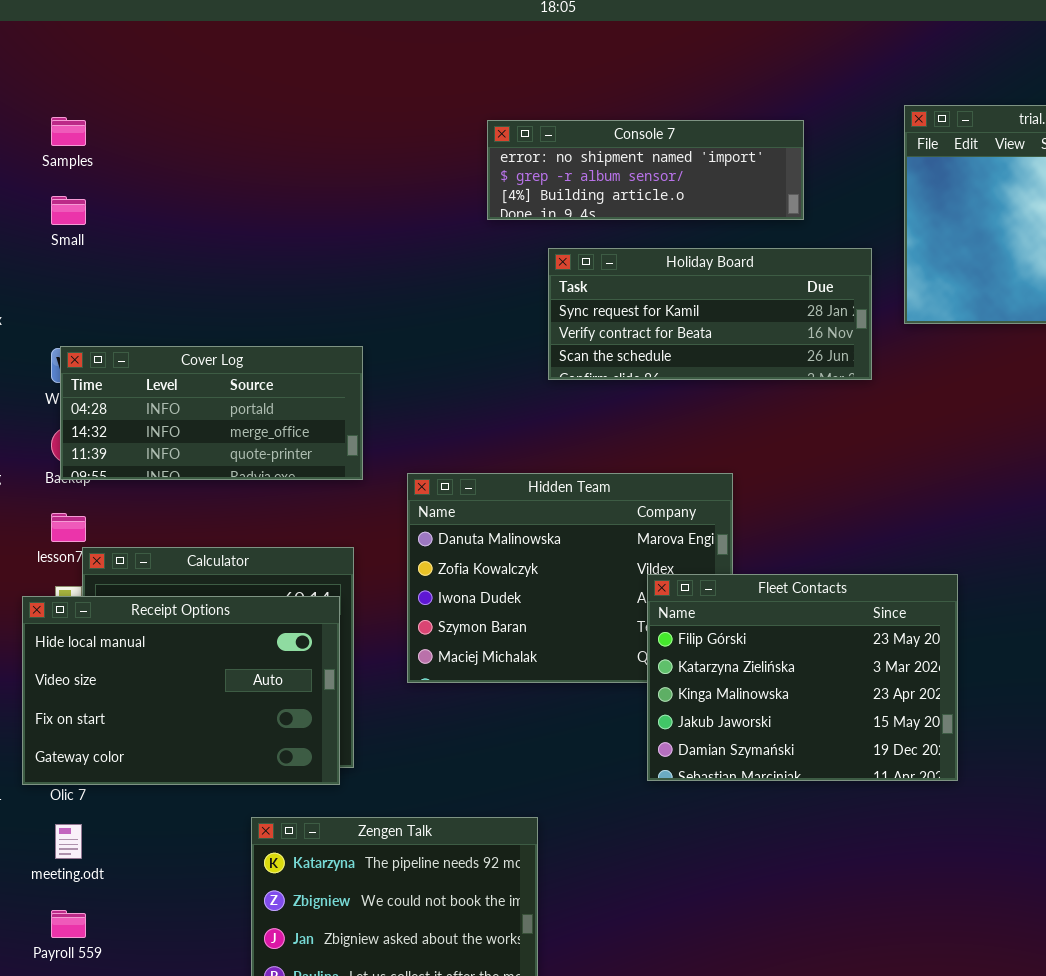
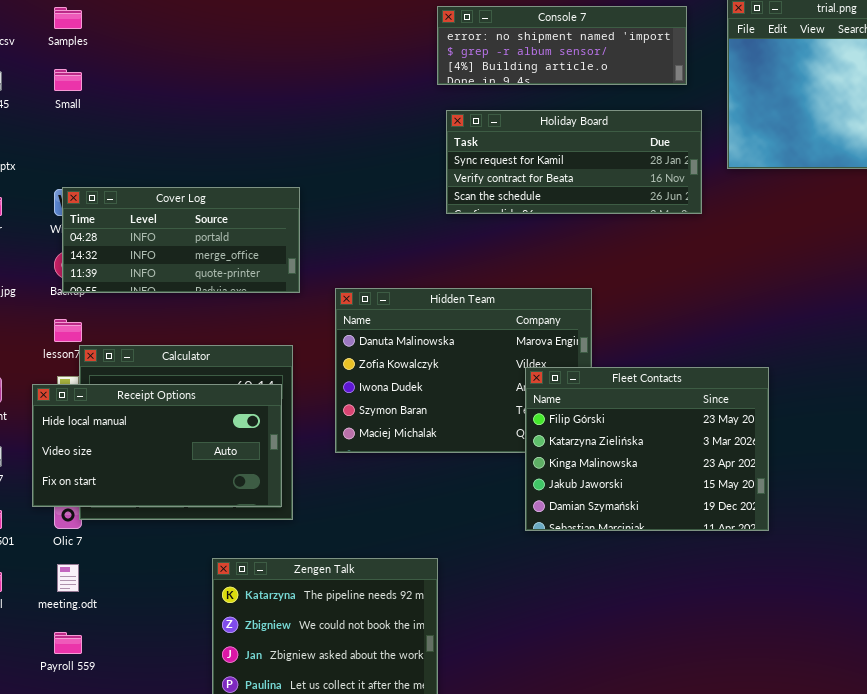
Console 7: [487,120,804,220] -> [437,6,687,85], moved
Receipt Options: [22,596,340,785] -> [32,384,282,507], resized

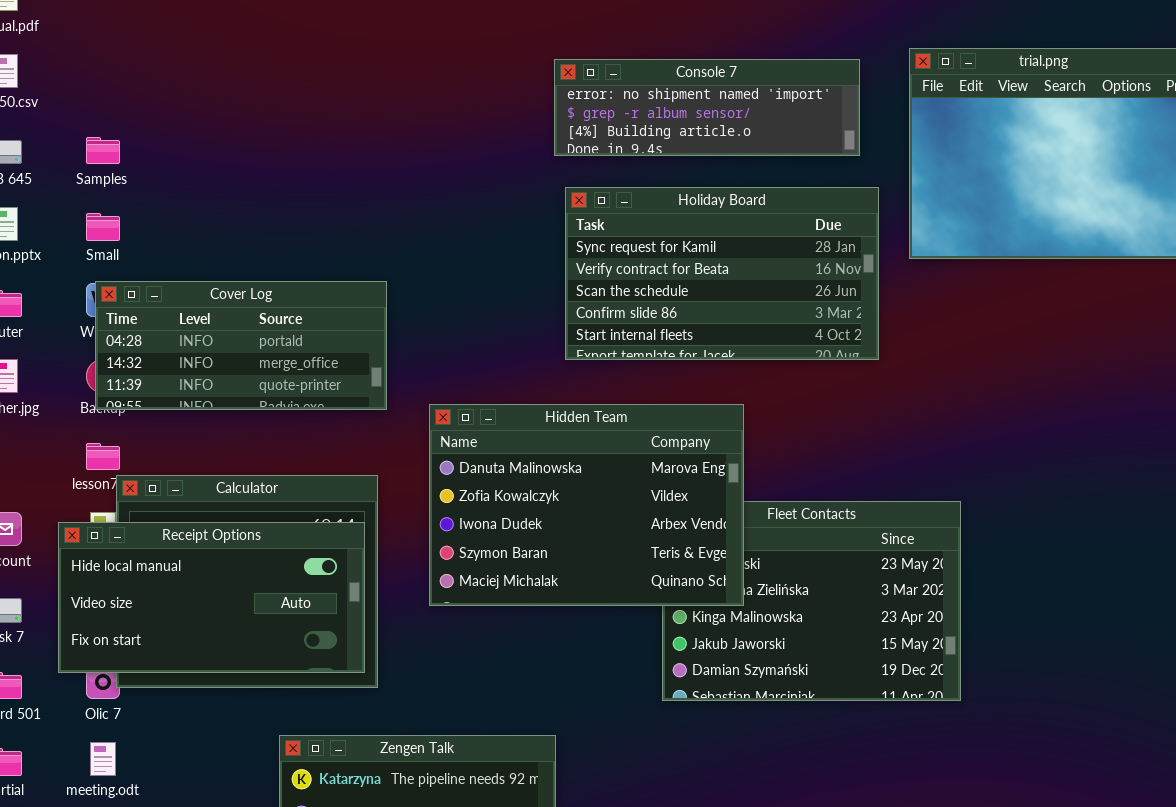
Samples: [54,7,82,29] -> [86,137,120,164], moved
Small: [54,69,82,91] -> [86,213,120,241], moved
Holiday Board: [446,110,702,214] -> [565,187,879,360], resized
Hidden Team: [335,288,592,453] -> [429,404,744,606], raised

